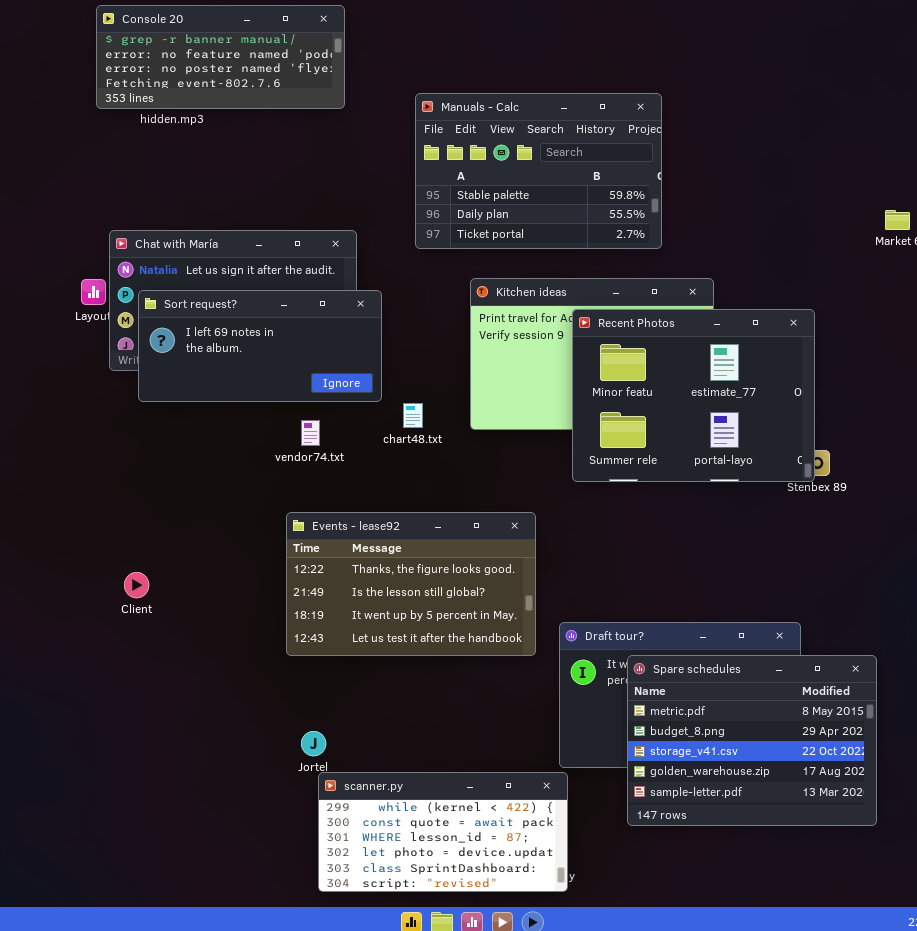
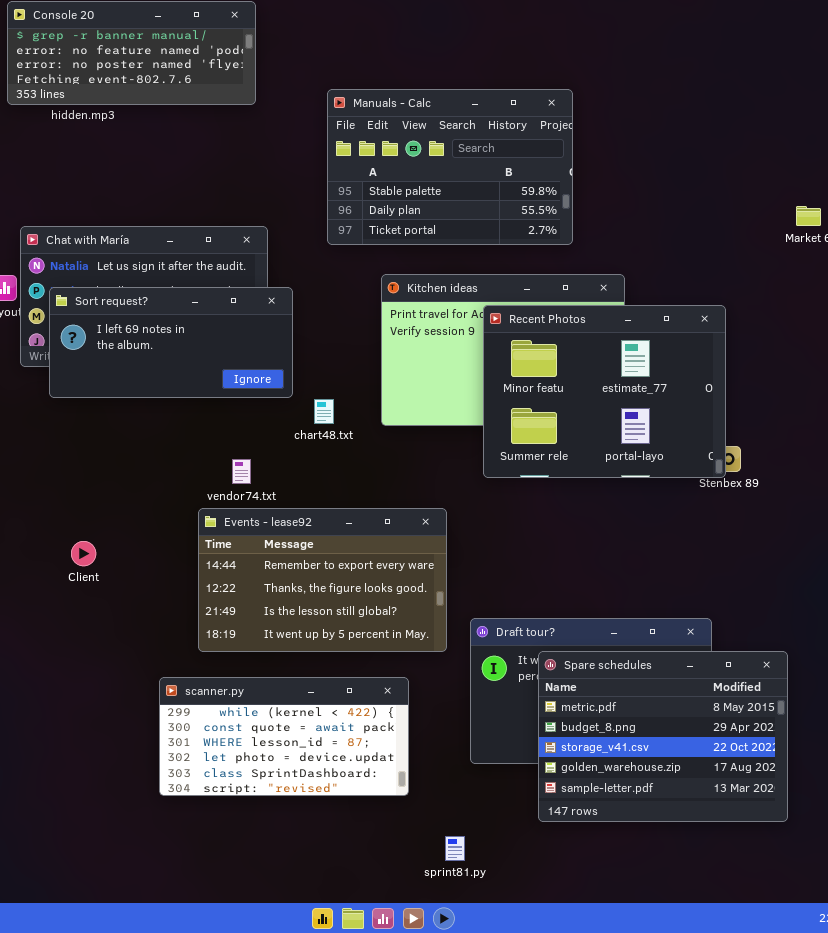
vendor74.txt: [301,420,320,446] -> [232,459,251,484], moved
Events - lease92: [286,512,536,656] -> [198,508,447,652], scrolled up 1 row
Client: [124,572,149,598] -> [71,541,96,566], moved
scanner.py: [318,772,568,892] -> [159,677,409,796], moved

